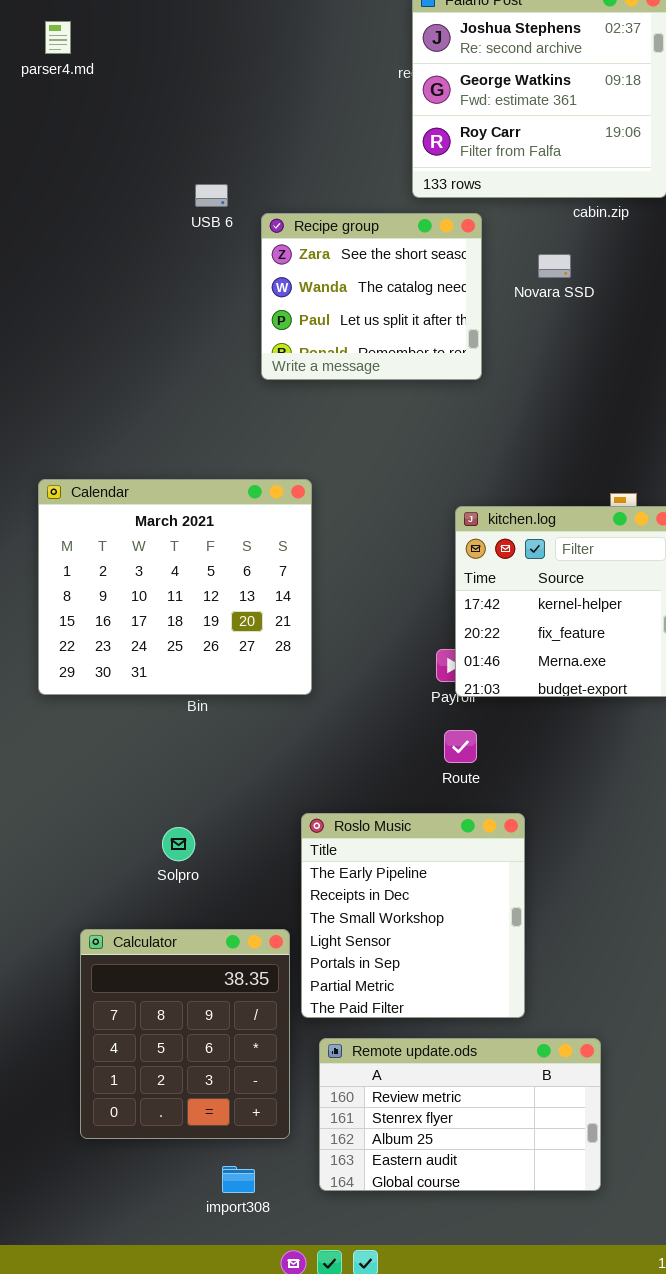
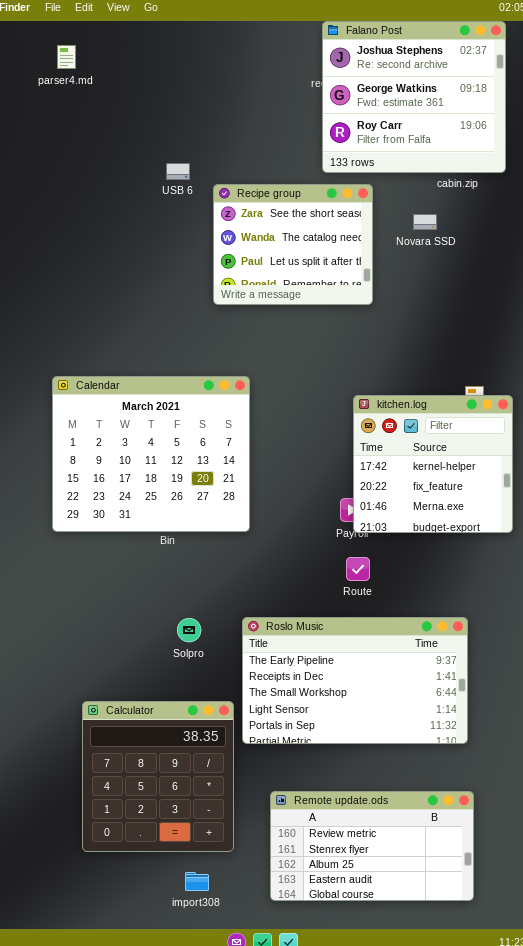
Roslo Music: [301,813,525,1018] -> [242,617,468,744], resized
Solpro: [162,827,195,861] -> [177,618,201,642], moved
Remote update.ods: [319,1038,601,1191] -> [270,791,474,901], moved

